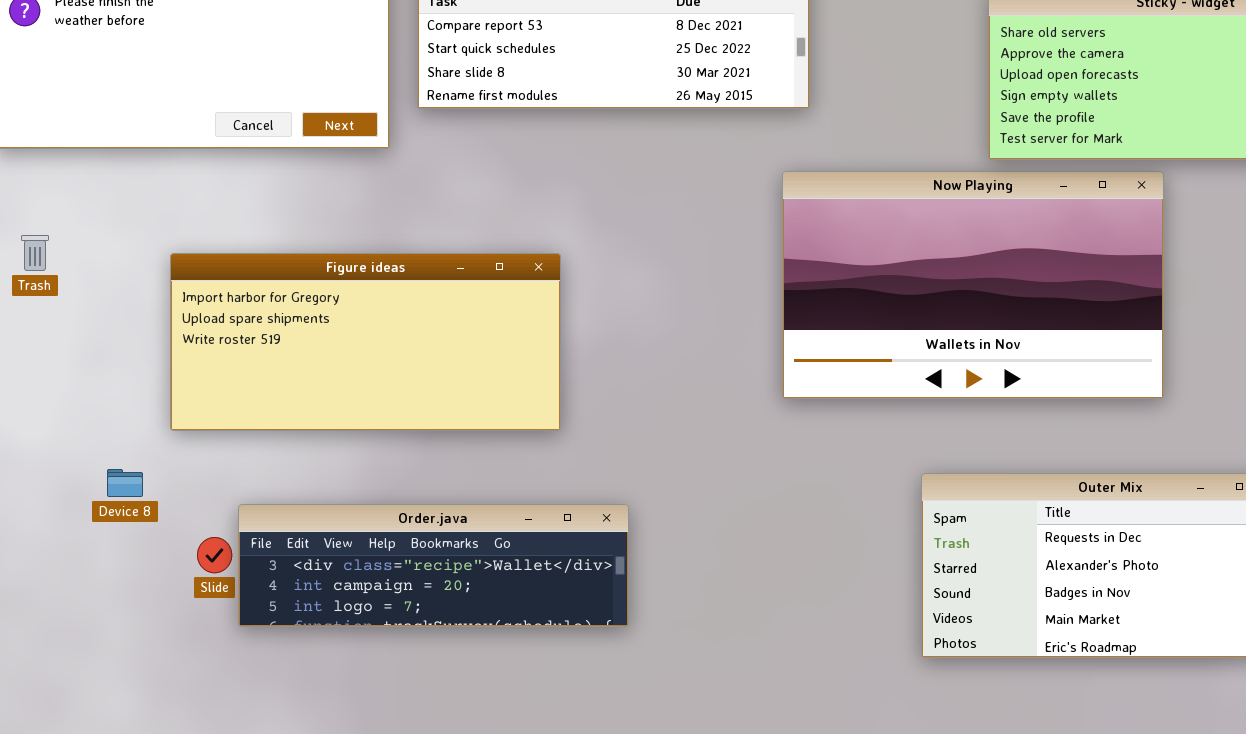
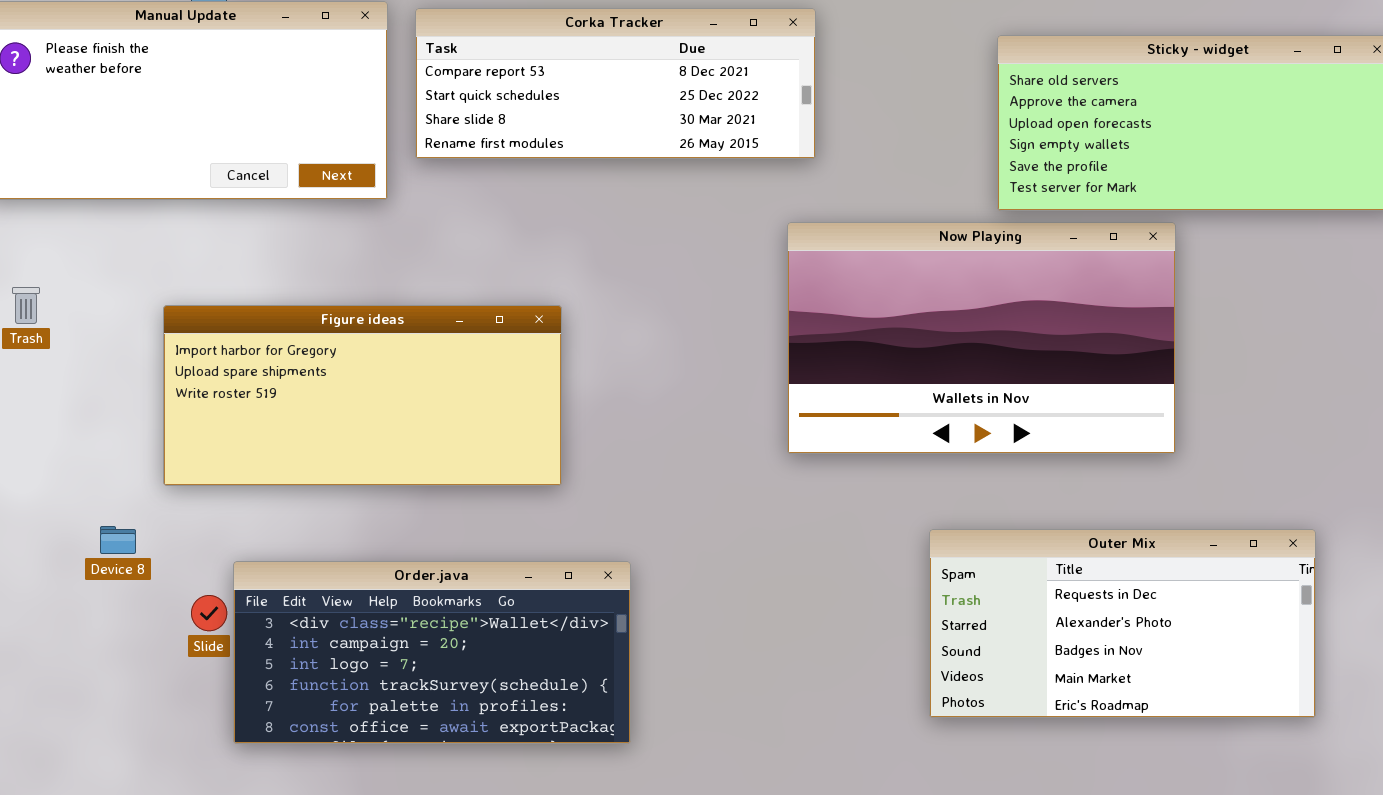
Order.java: [238,504,629,627] -> [233,561,631,744], resized

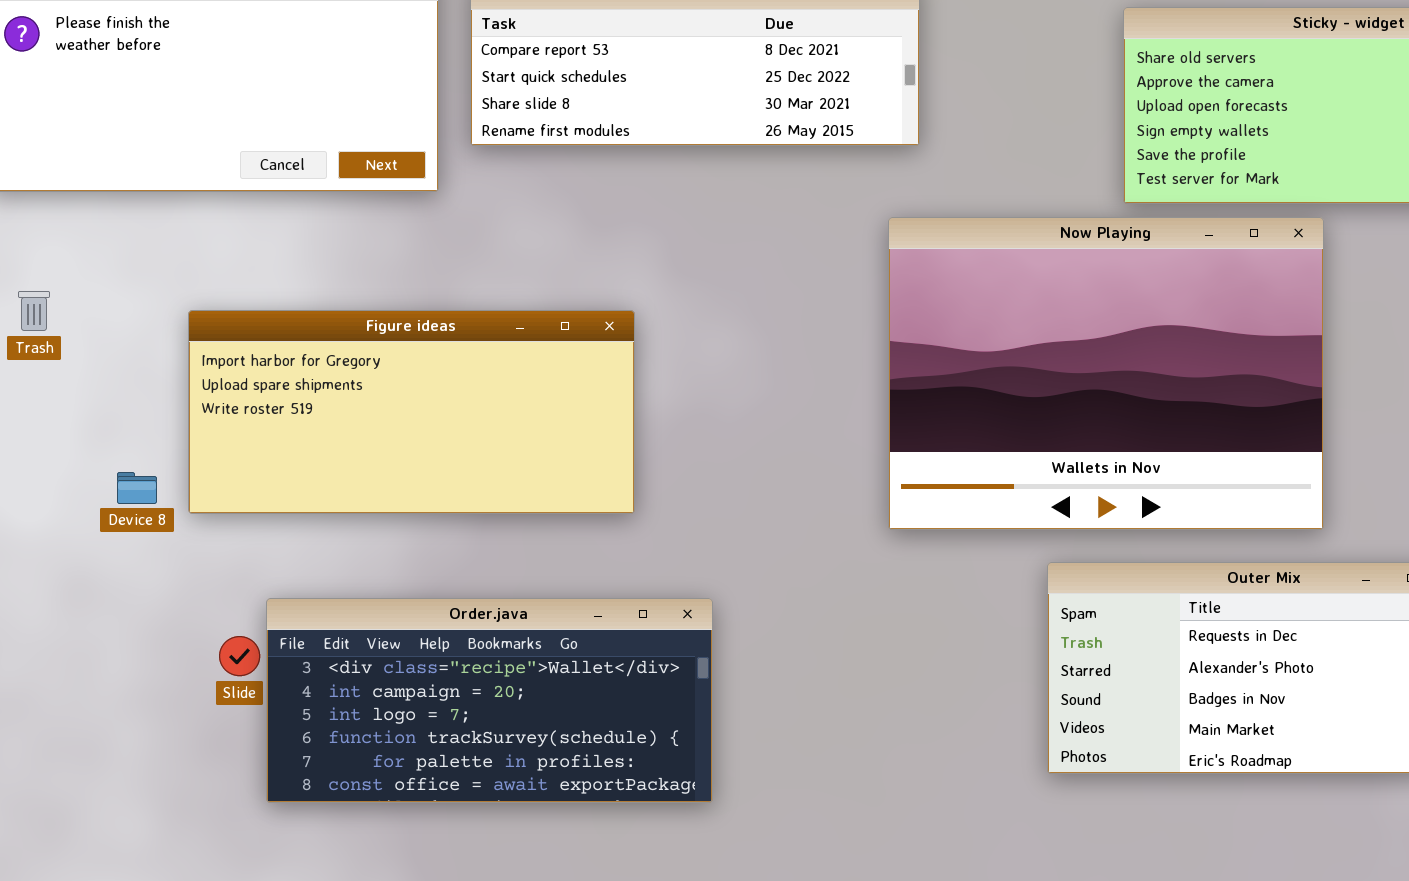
Now Playing: [787,222,1176,454] -> [888,217,1324,530], resized
Device 8: [100,526,136,554] -> [117,472,157,504], moved

